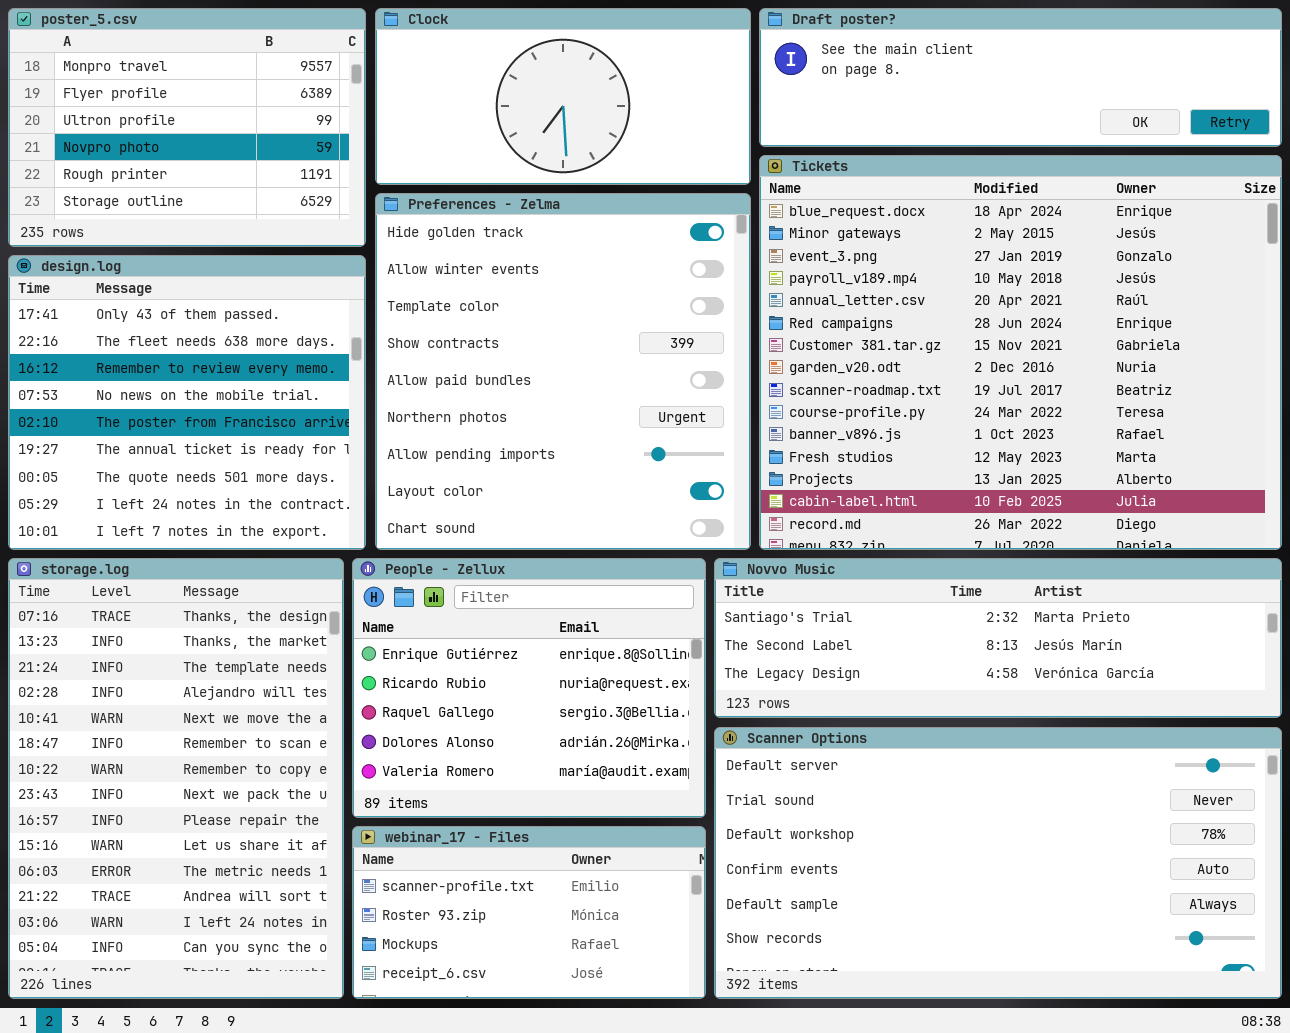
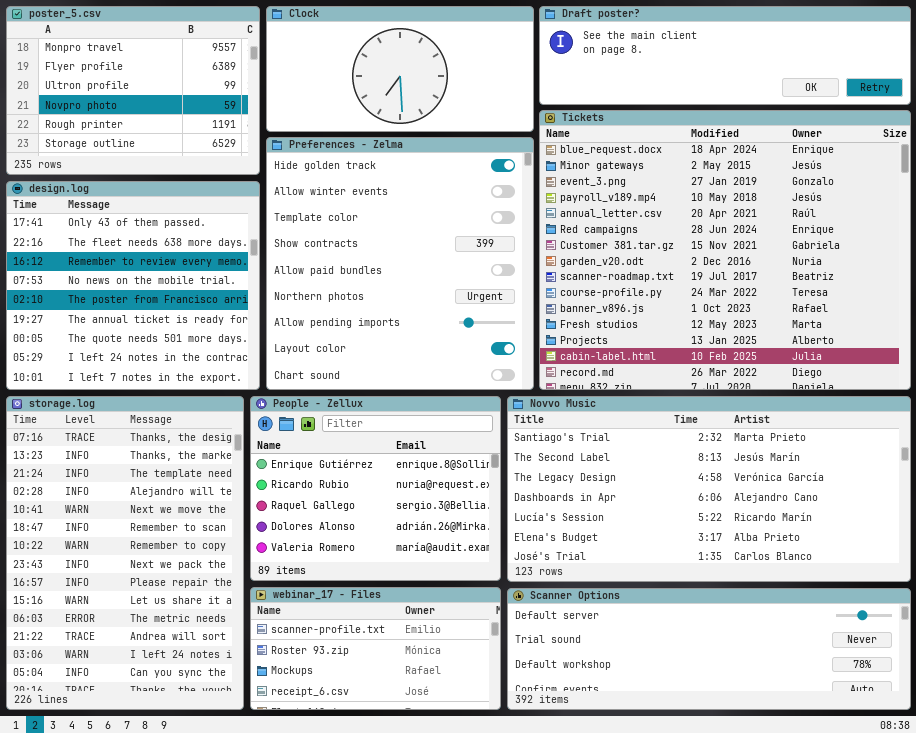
Novvo Music: [714,558,1282,718] -> [507,396,911,582], resized
Scanner Options: [714,727,1282,999] -> [507,588,911,710], resized

